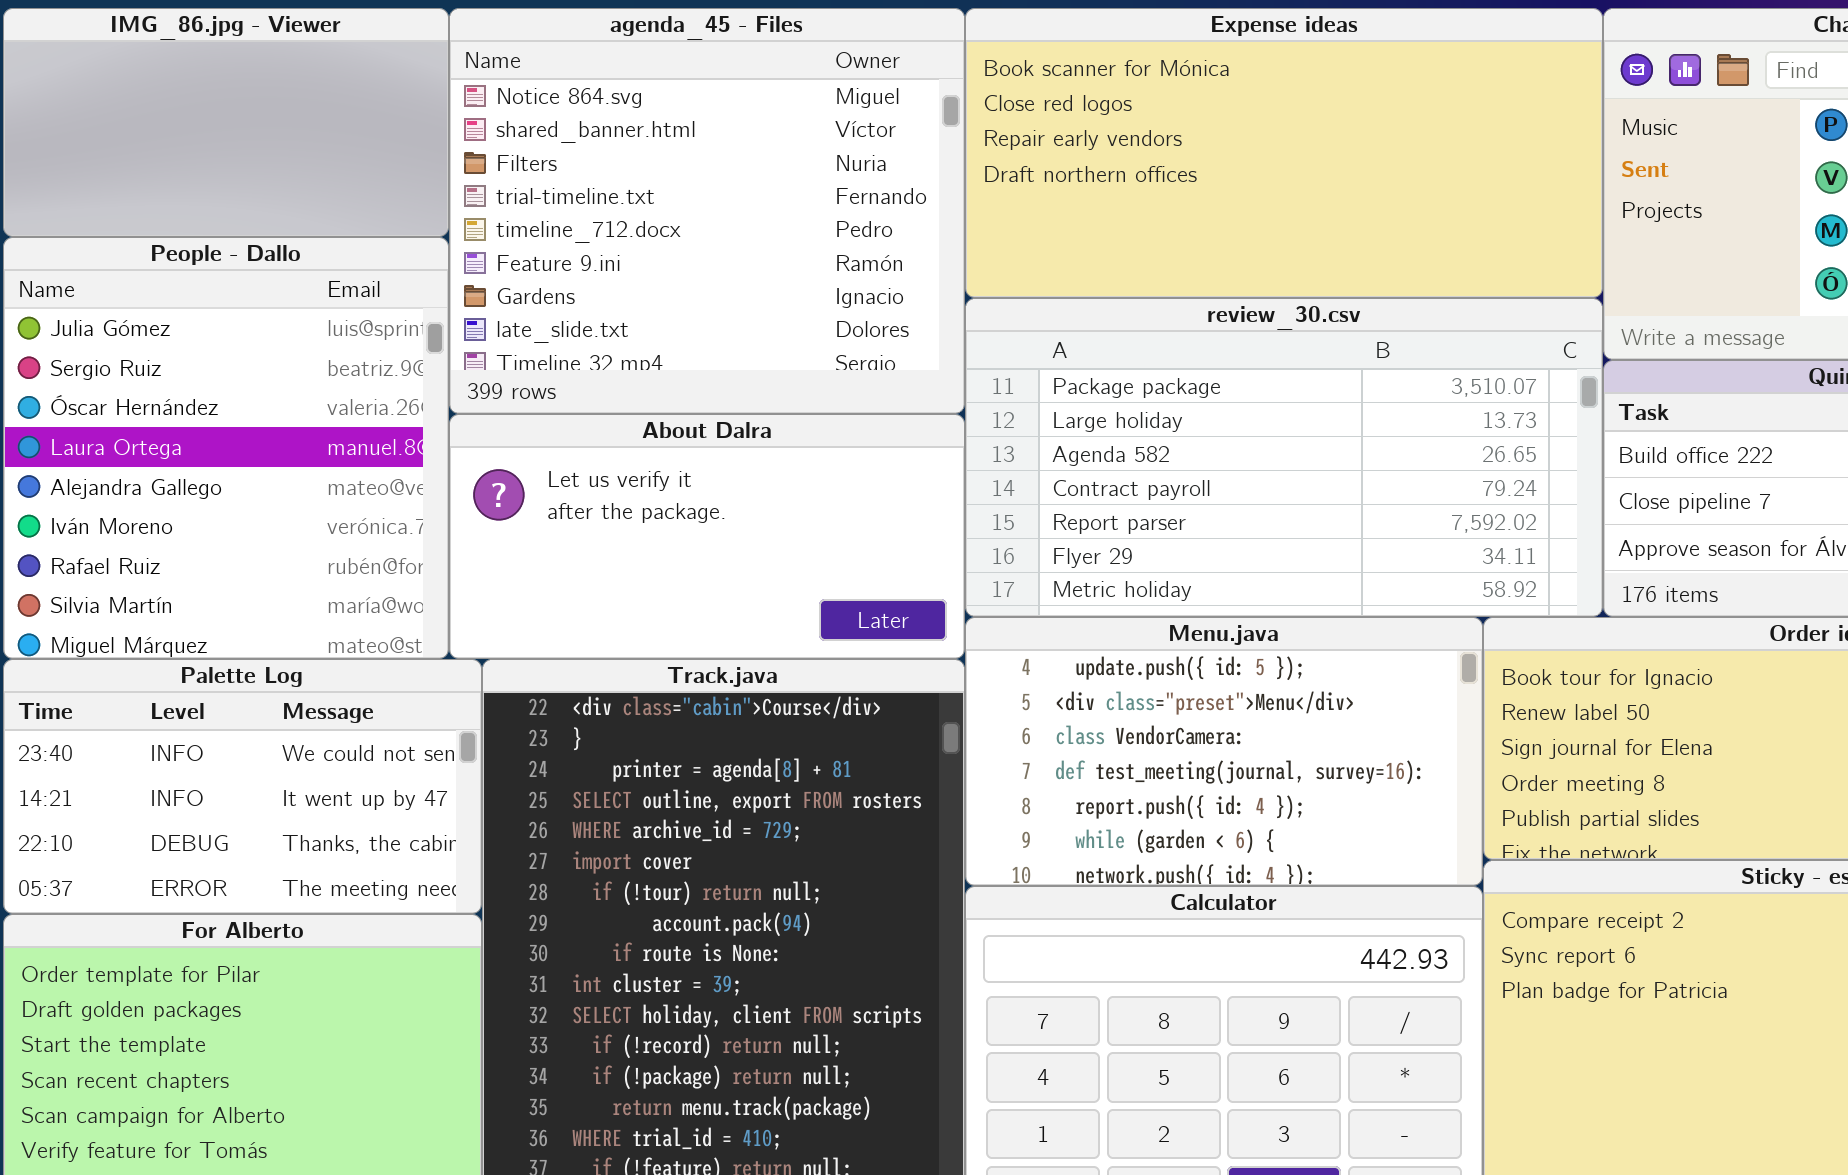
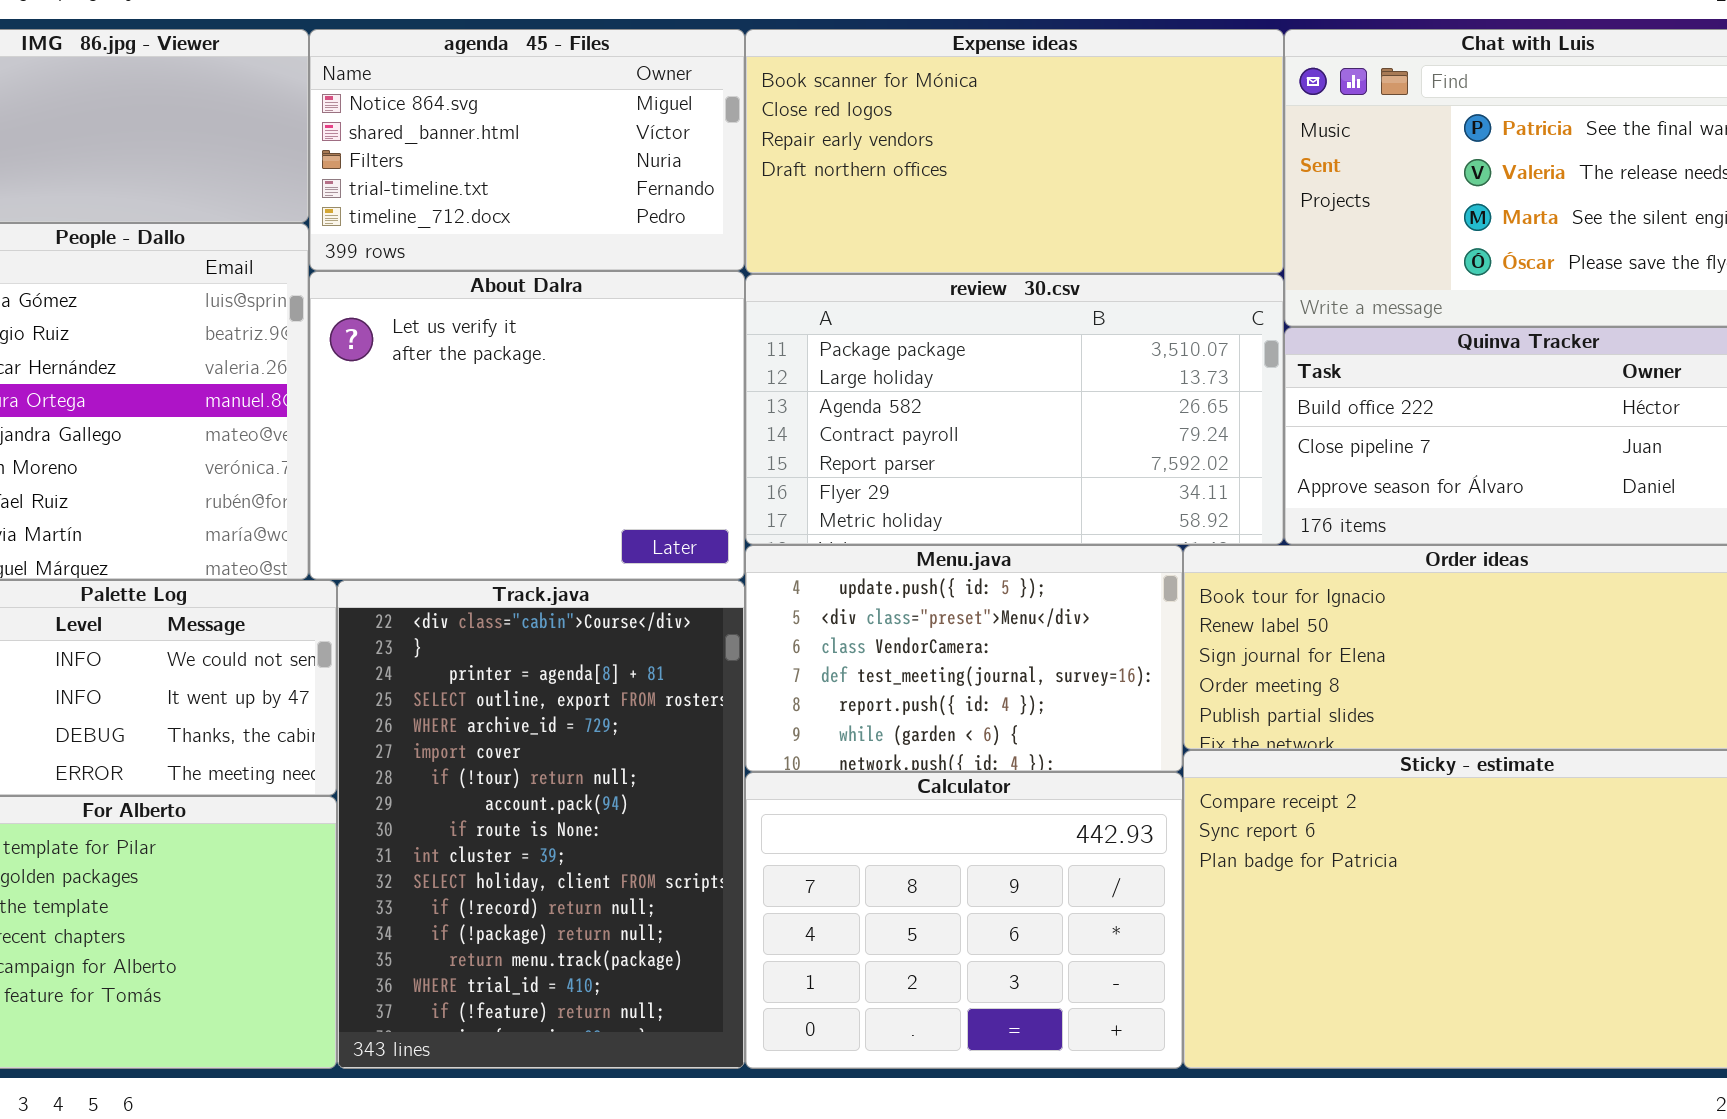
agenda_45 - Files: [449,8,965,414] -> [309,29,745,271], resized
About Dalra: [449,414,965,659] -> [309,271,745,580], resized

